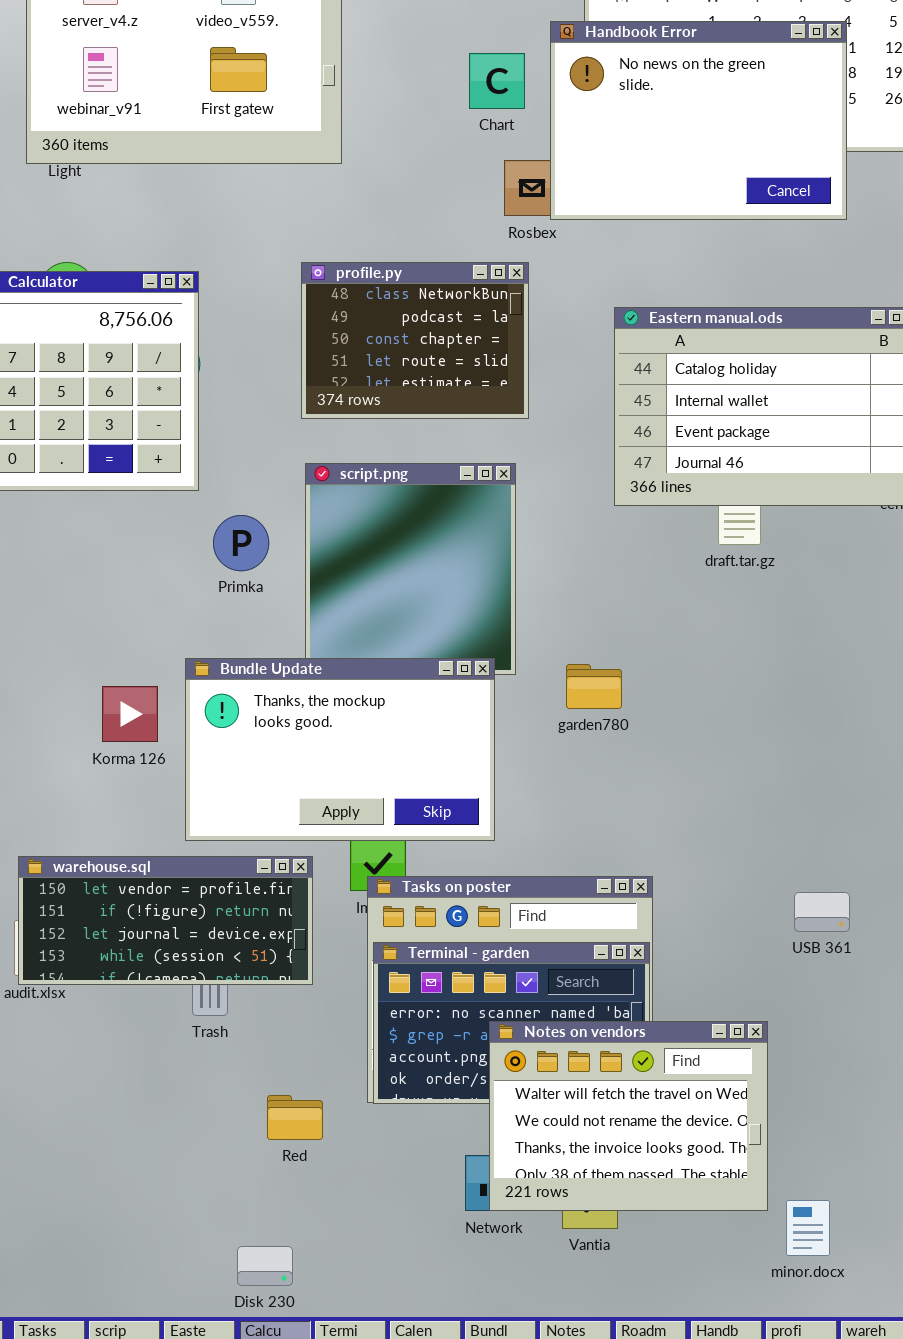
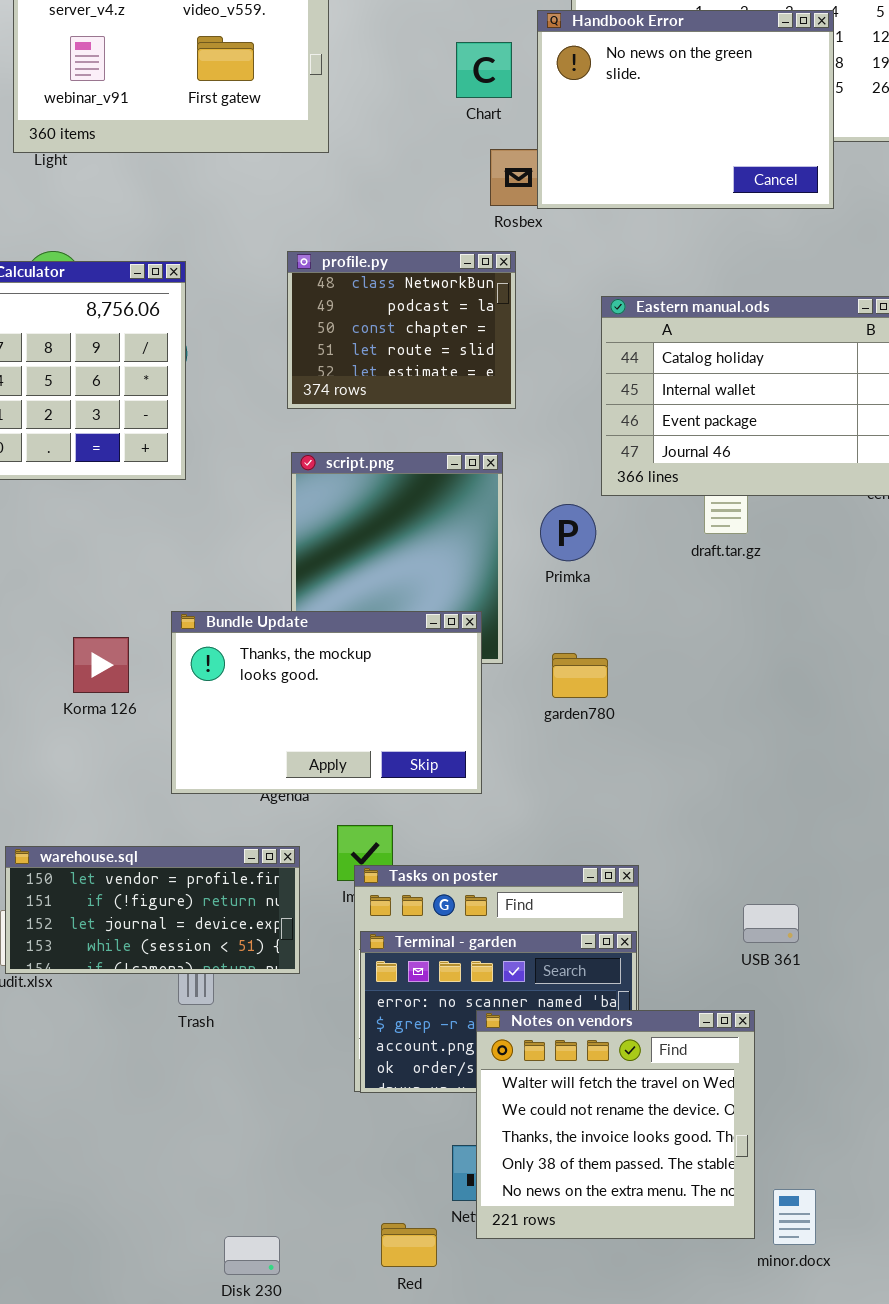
Primka: [213,515,269,571] -> [540,504,596,561], moved
Bundle Update: [185,658,495,841] -> [171,611,482,794], moved
Korma 126: [102,686,158,742] -> [73,637,129,693], moved
USB 361: [794,892,850,932] -> [743,904,799,943], moved
Notes on vendors: [489,1021,768,1211] -> [476,1010,755,1239], resized
Red: [267,1095,323,1140] -> [381,1223,437,1267], moved

